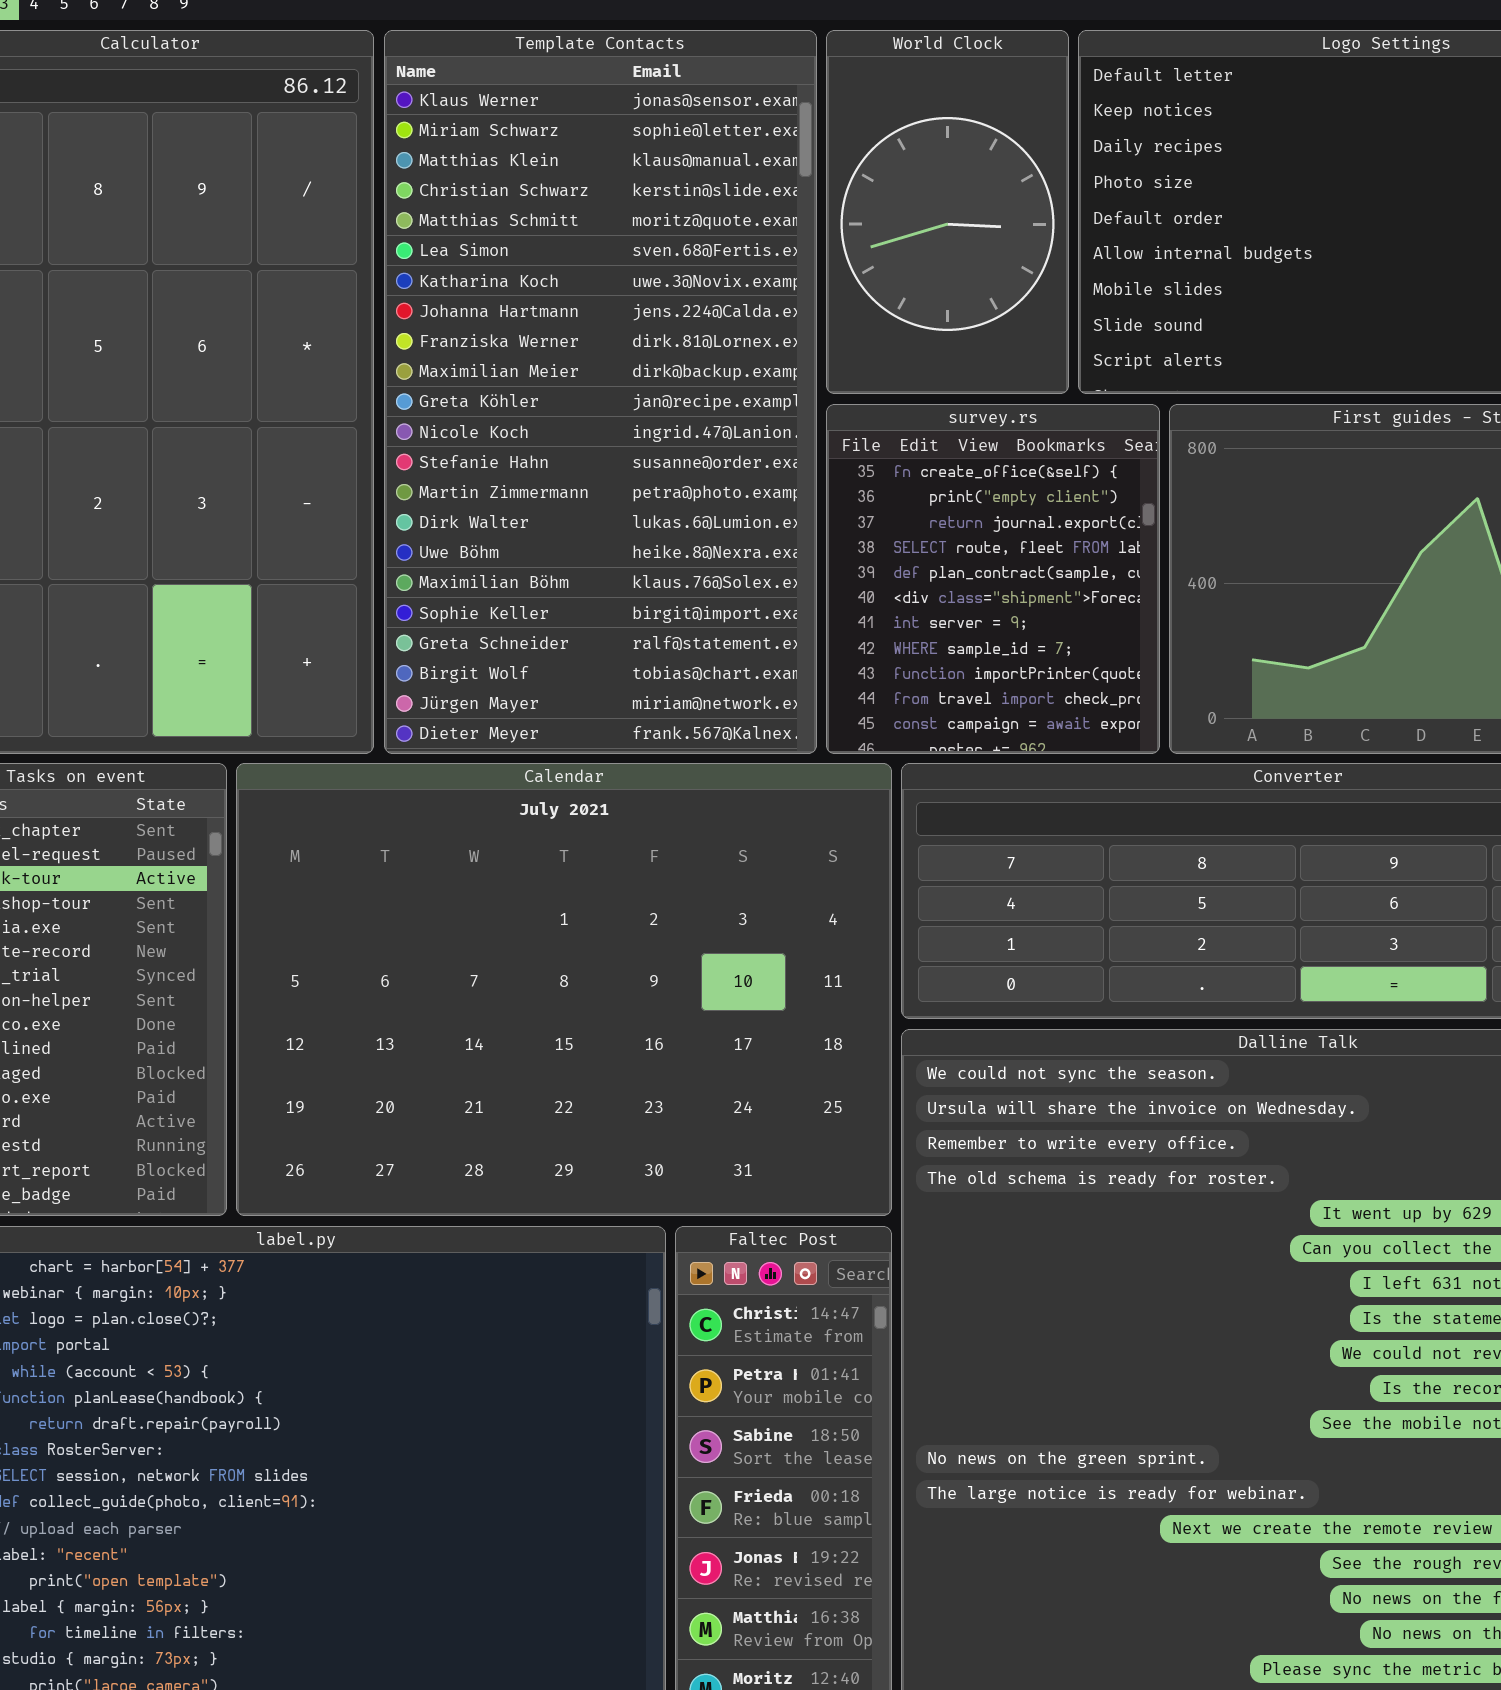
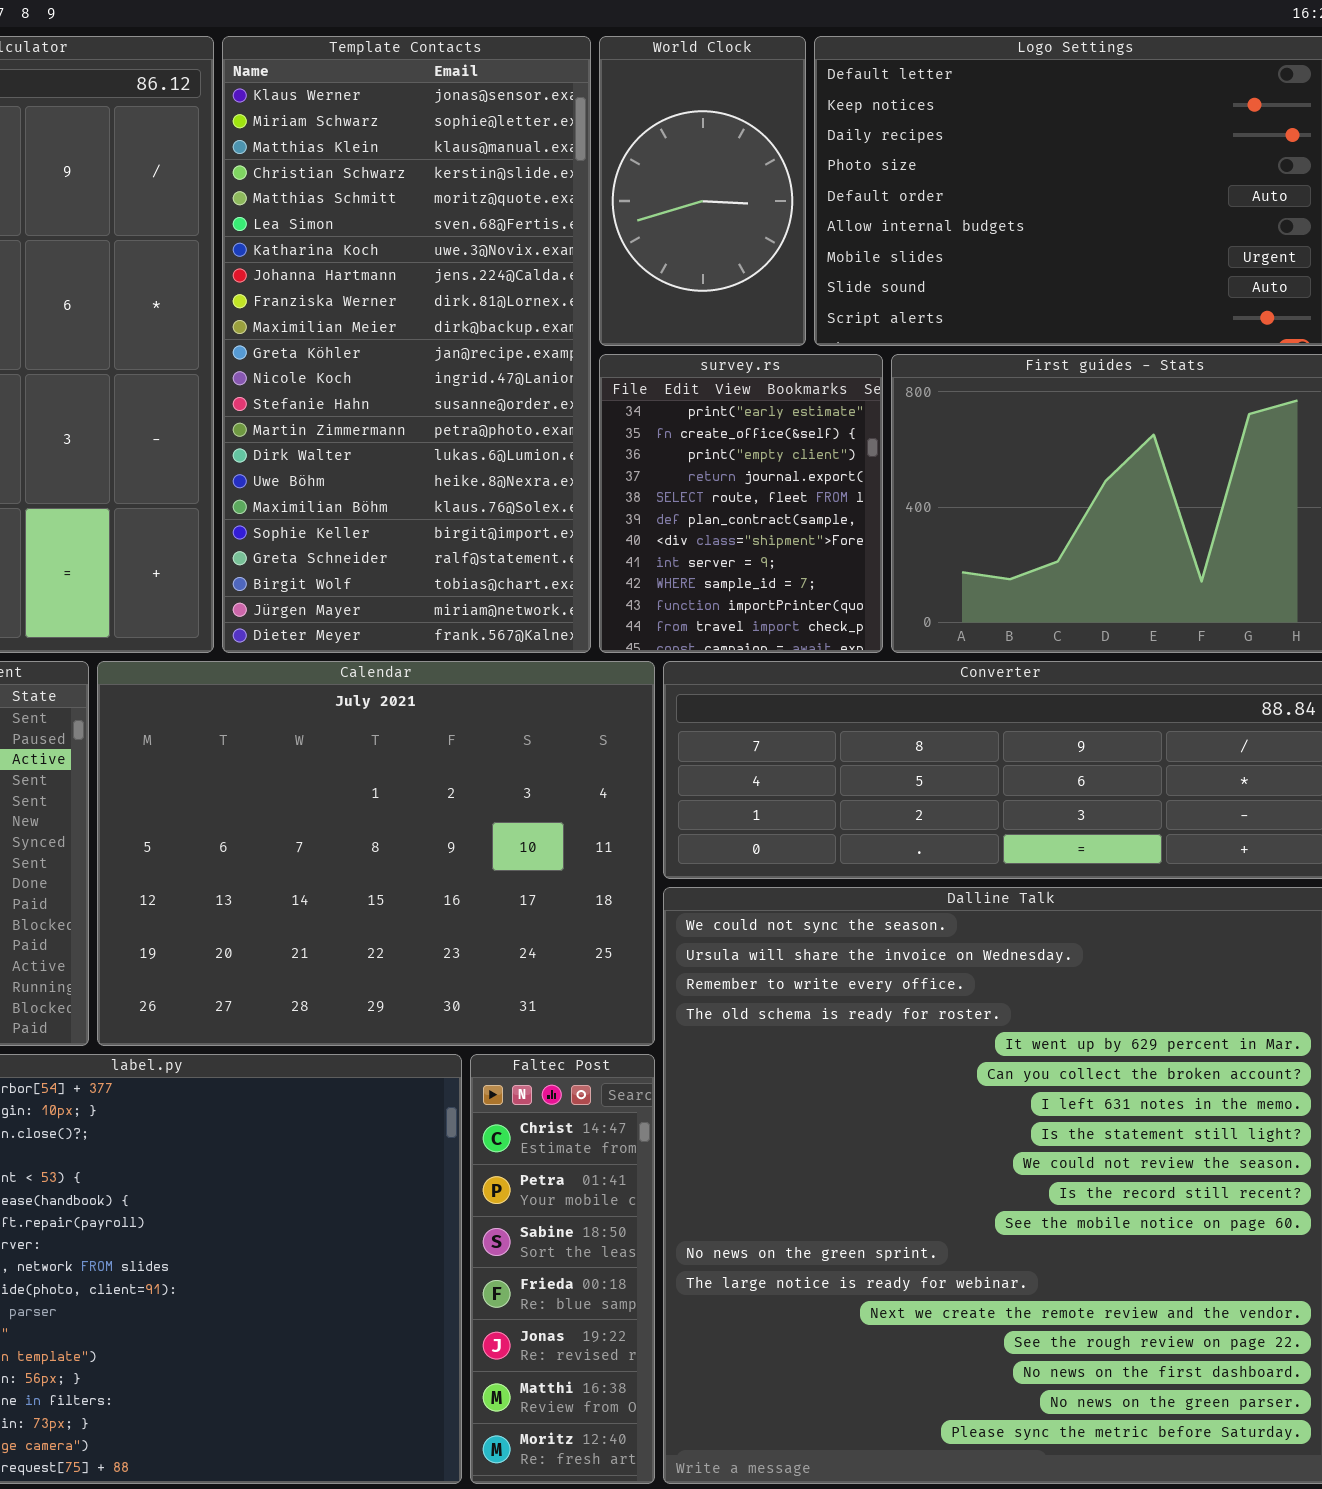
survey.rs: [826,404,1160,754] -> [599,354,883,653], scrolled up 1 row

